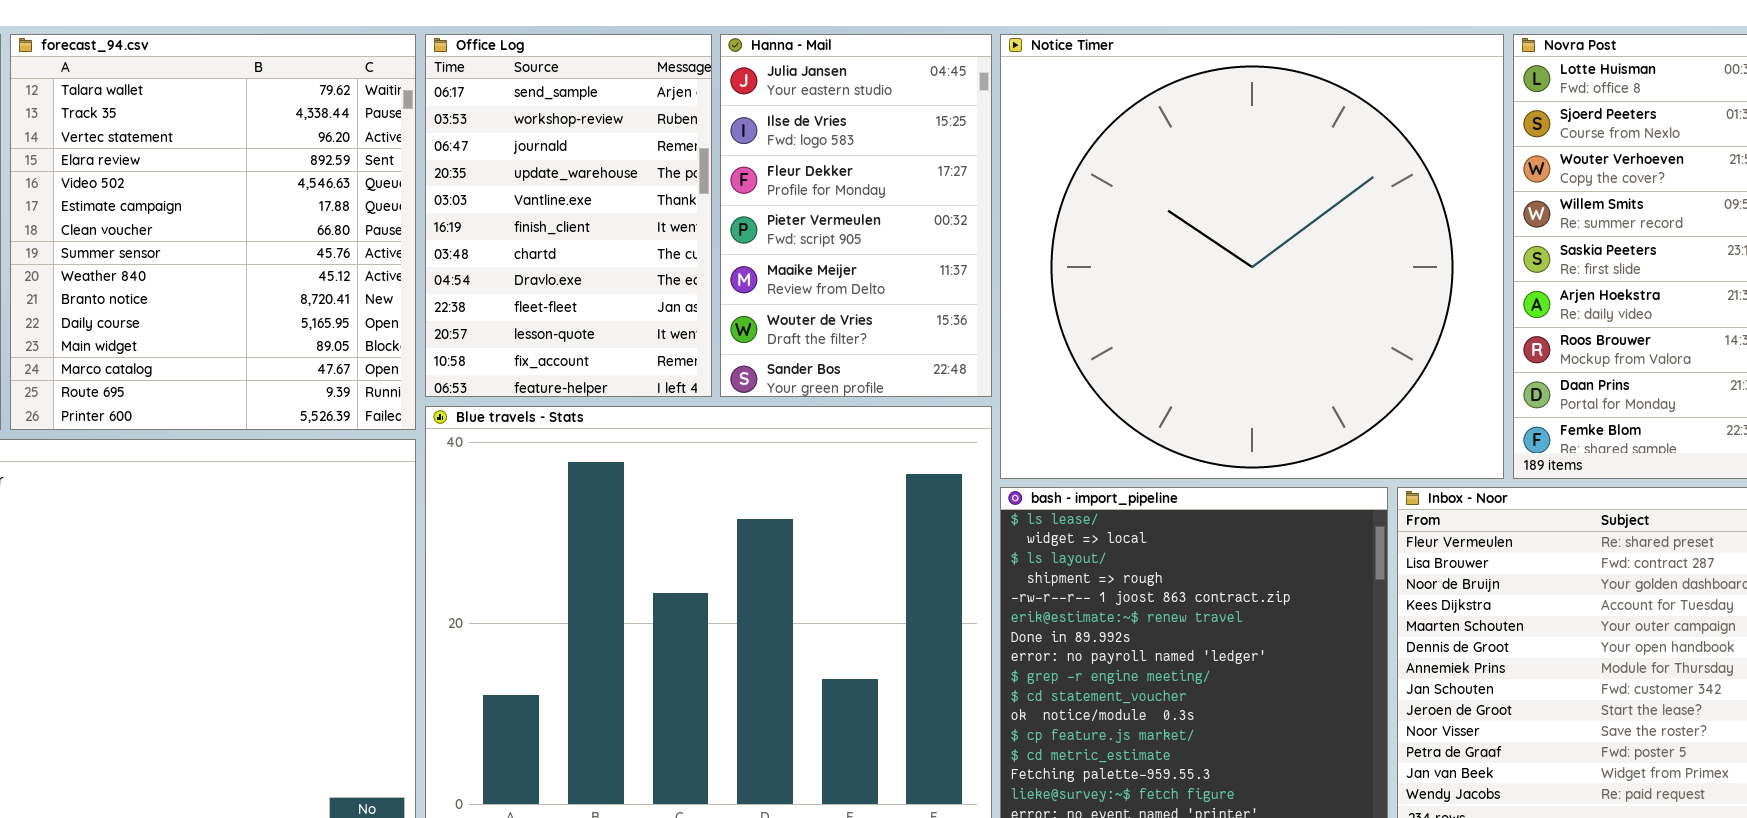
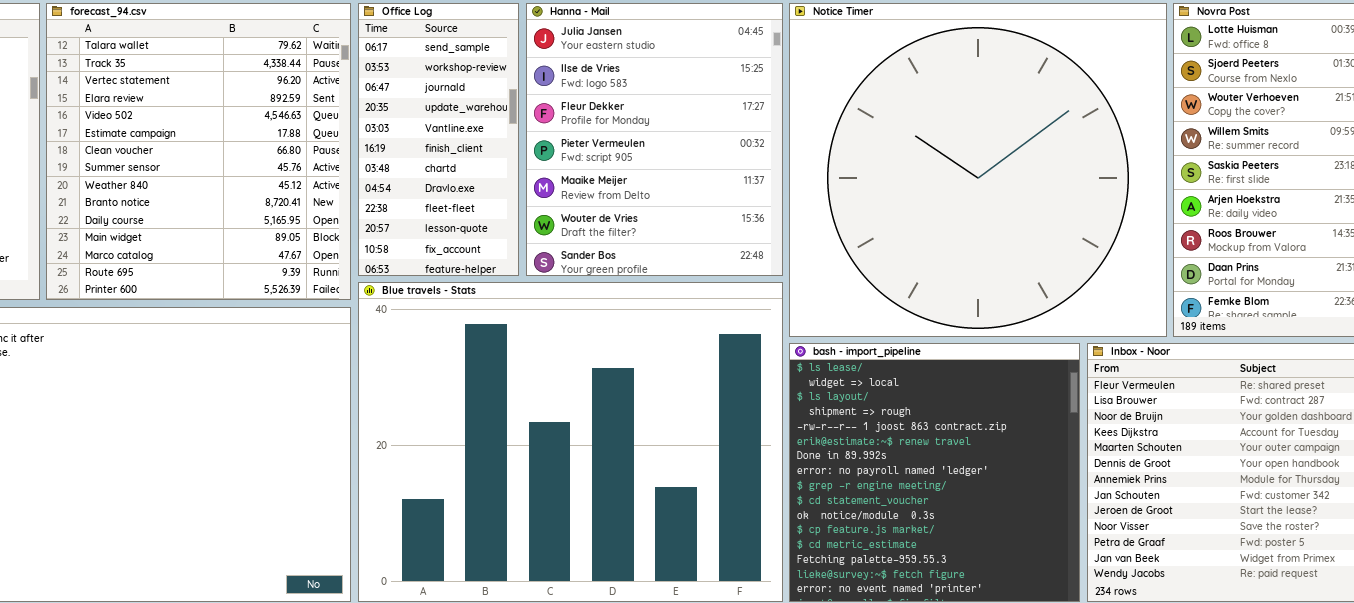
Office Log: [425,34,712,397] -> [358,3,519,276], resized
Hanna - Mail: [720,34,992,397] -> [526,3,783,276], resized

